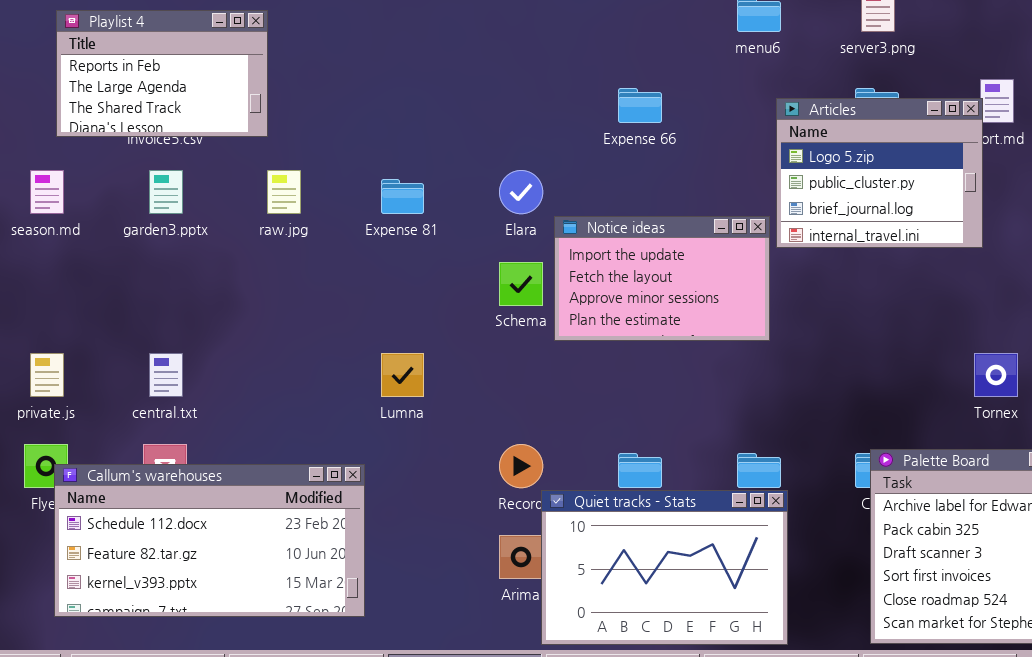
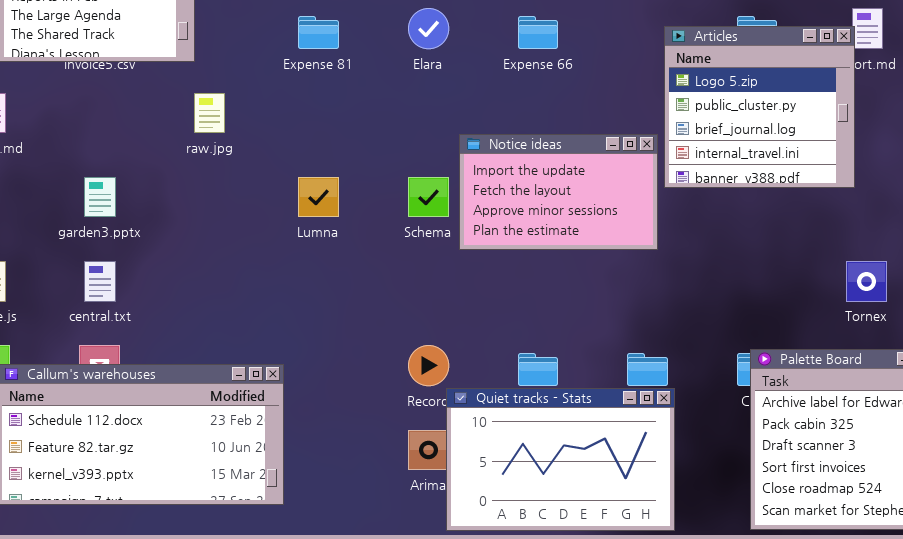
Articles: [776,98,983,248] -> [664,26,855,188], resized
garden3.pptx: [149,170,183,214] -> [84,177,116,217], moved
Elara: [499,170,543,214] -> [408,8,449,49], moved
Expense 81: [381,179,424,214] -> [298,16,339,49], moved
Lumna: [381,353,424,397] -> [298,177,339,217], moved

